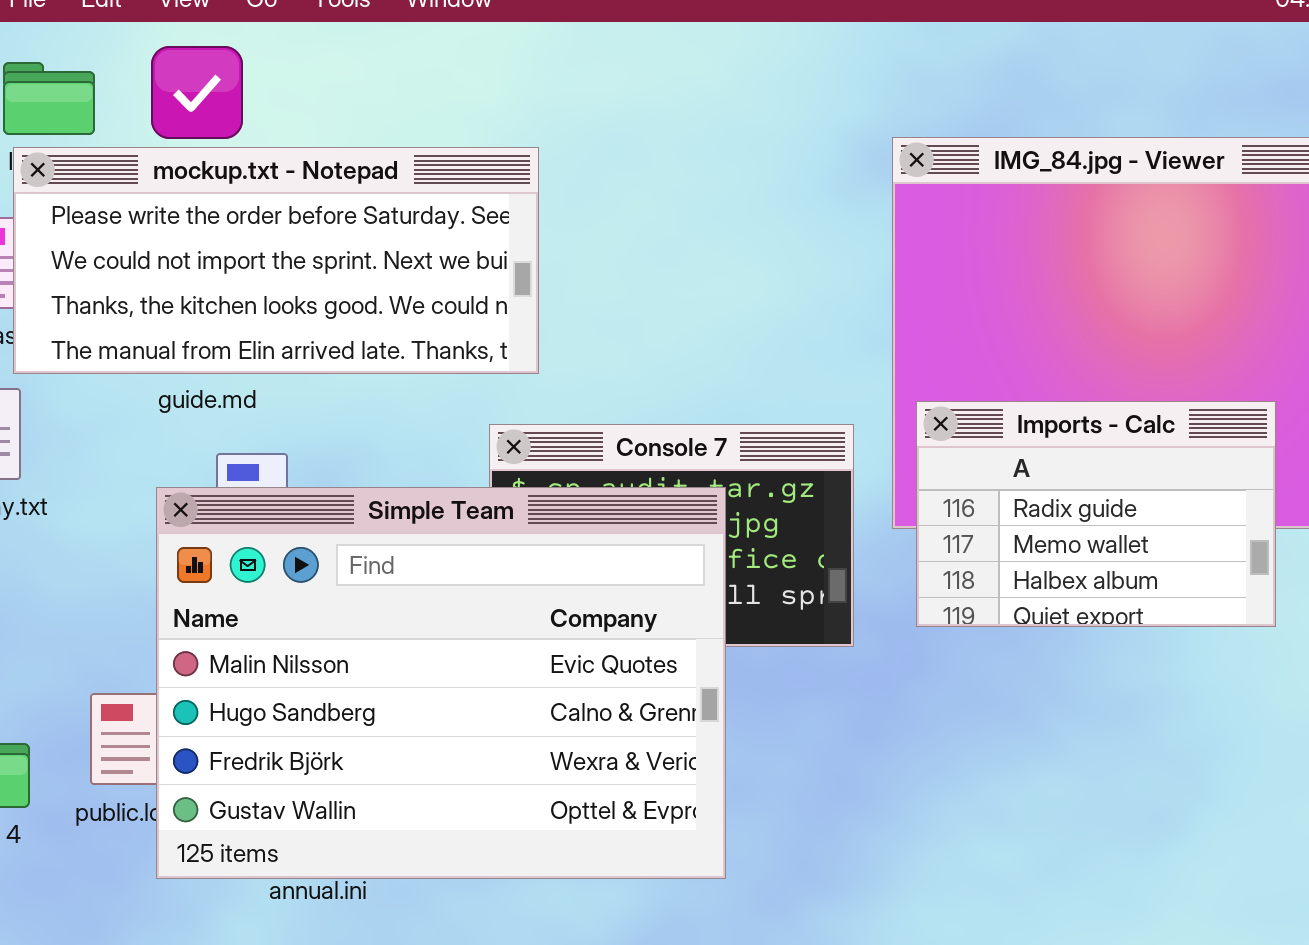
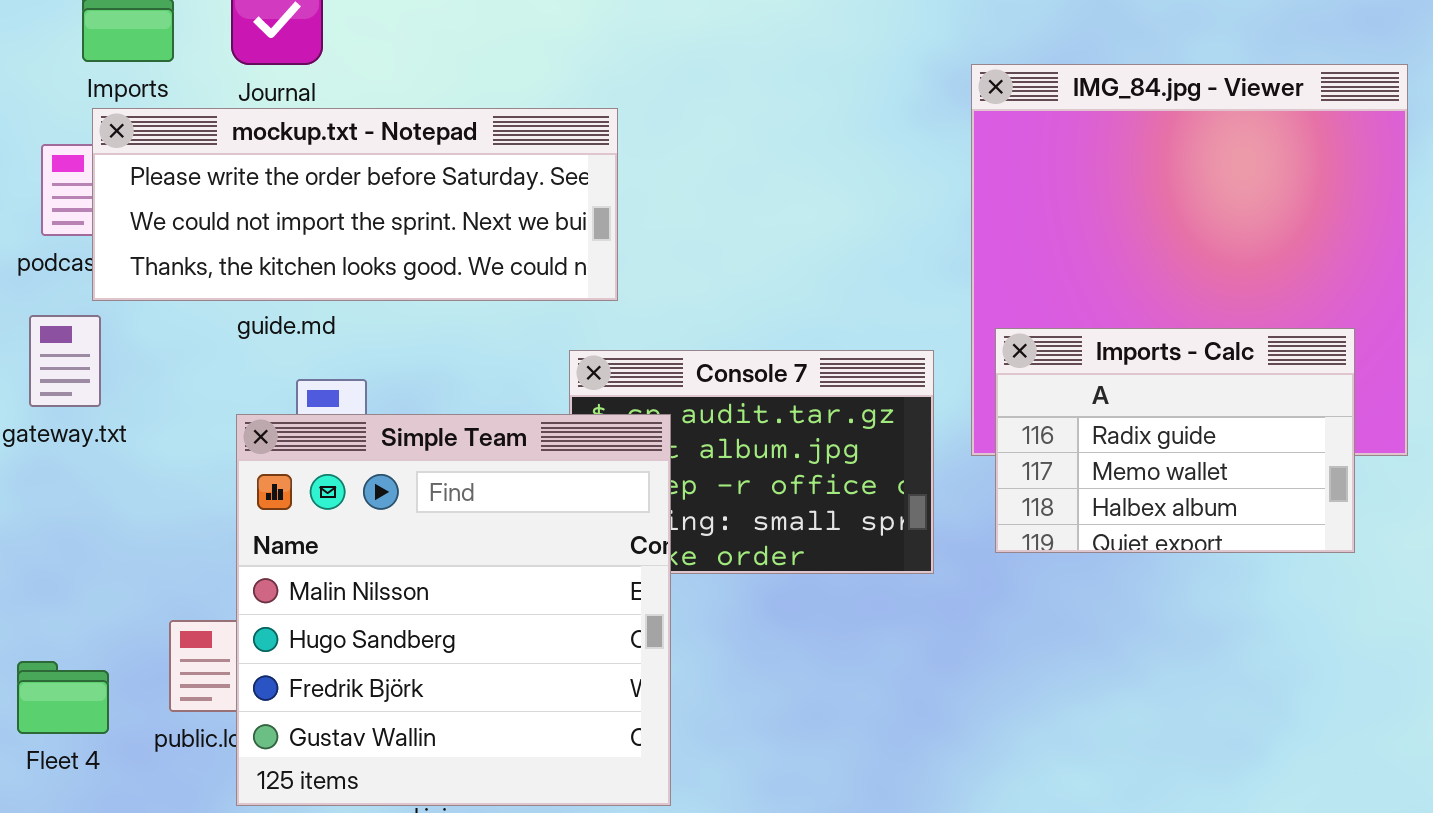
mockup.txt - Notepad: [13,147,539,374] -> [92,108,618,301], resized
Simple Team: [156,487,726,879] -> [236,414,671,806], resized

